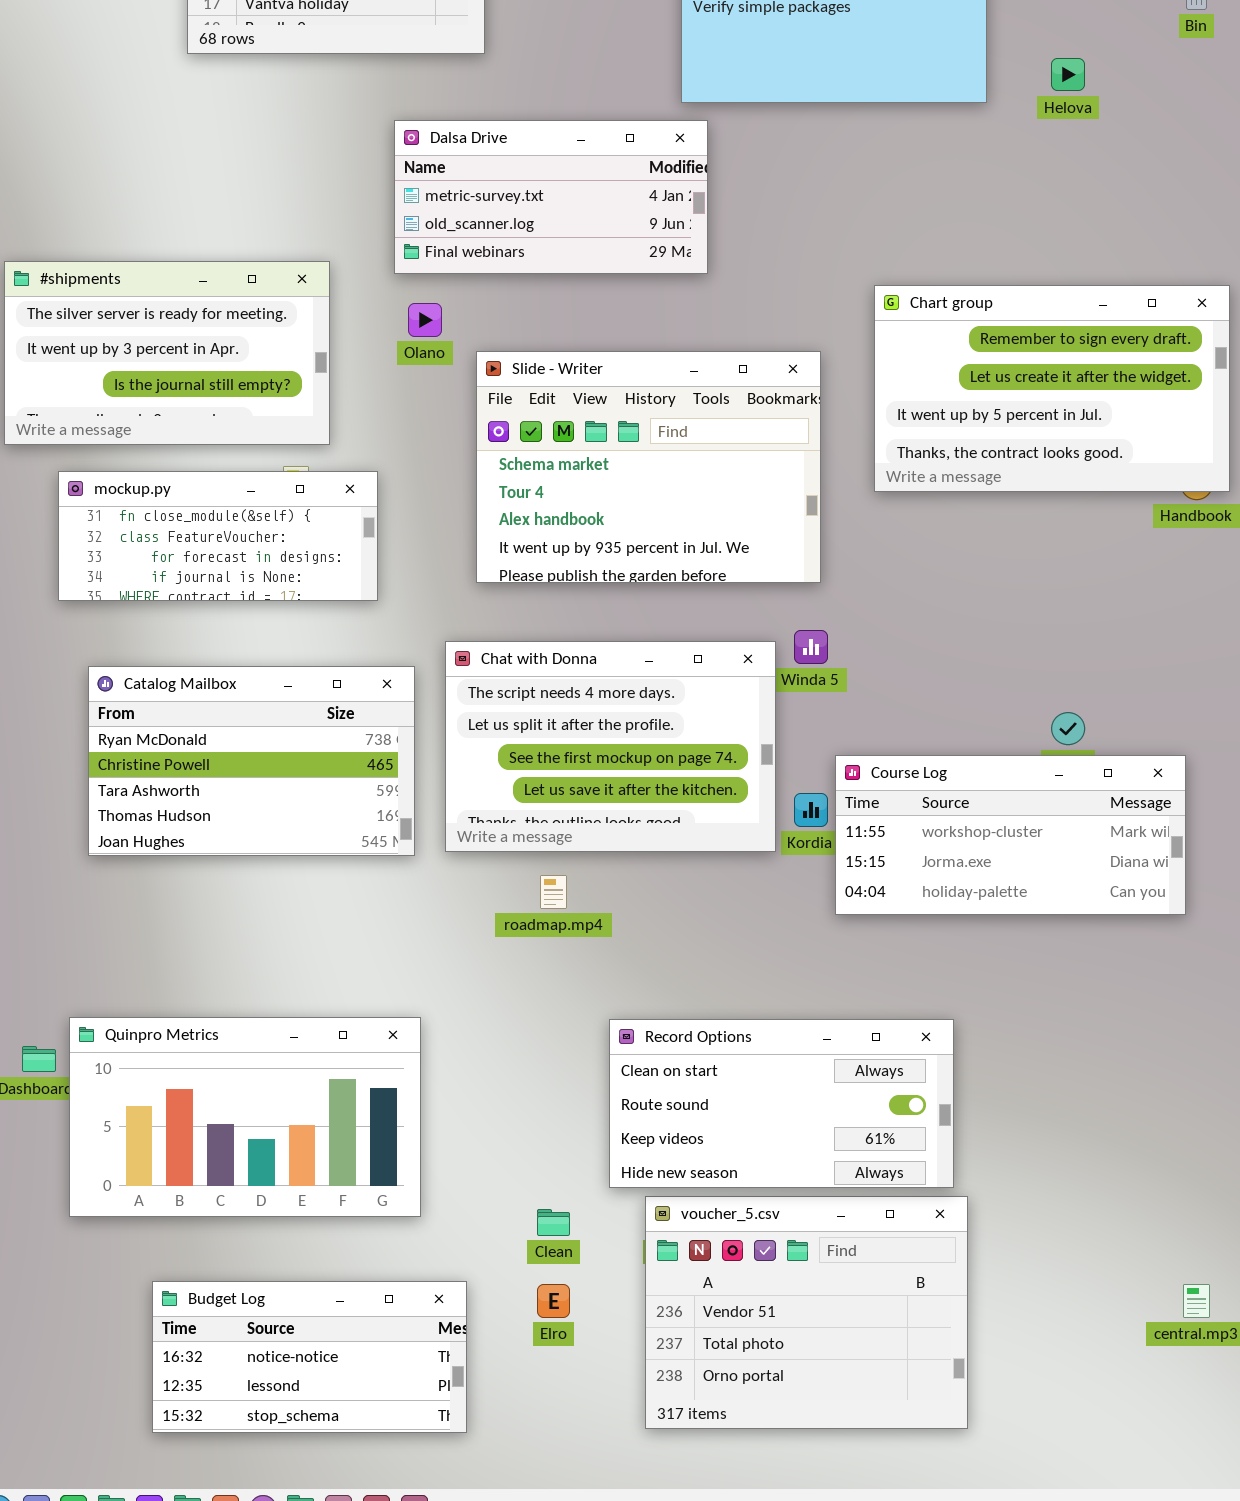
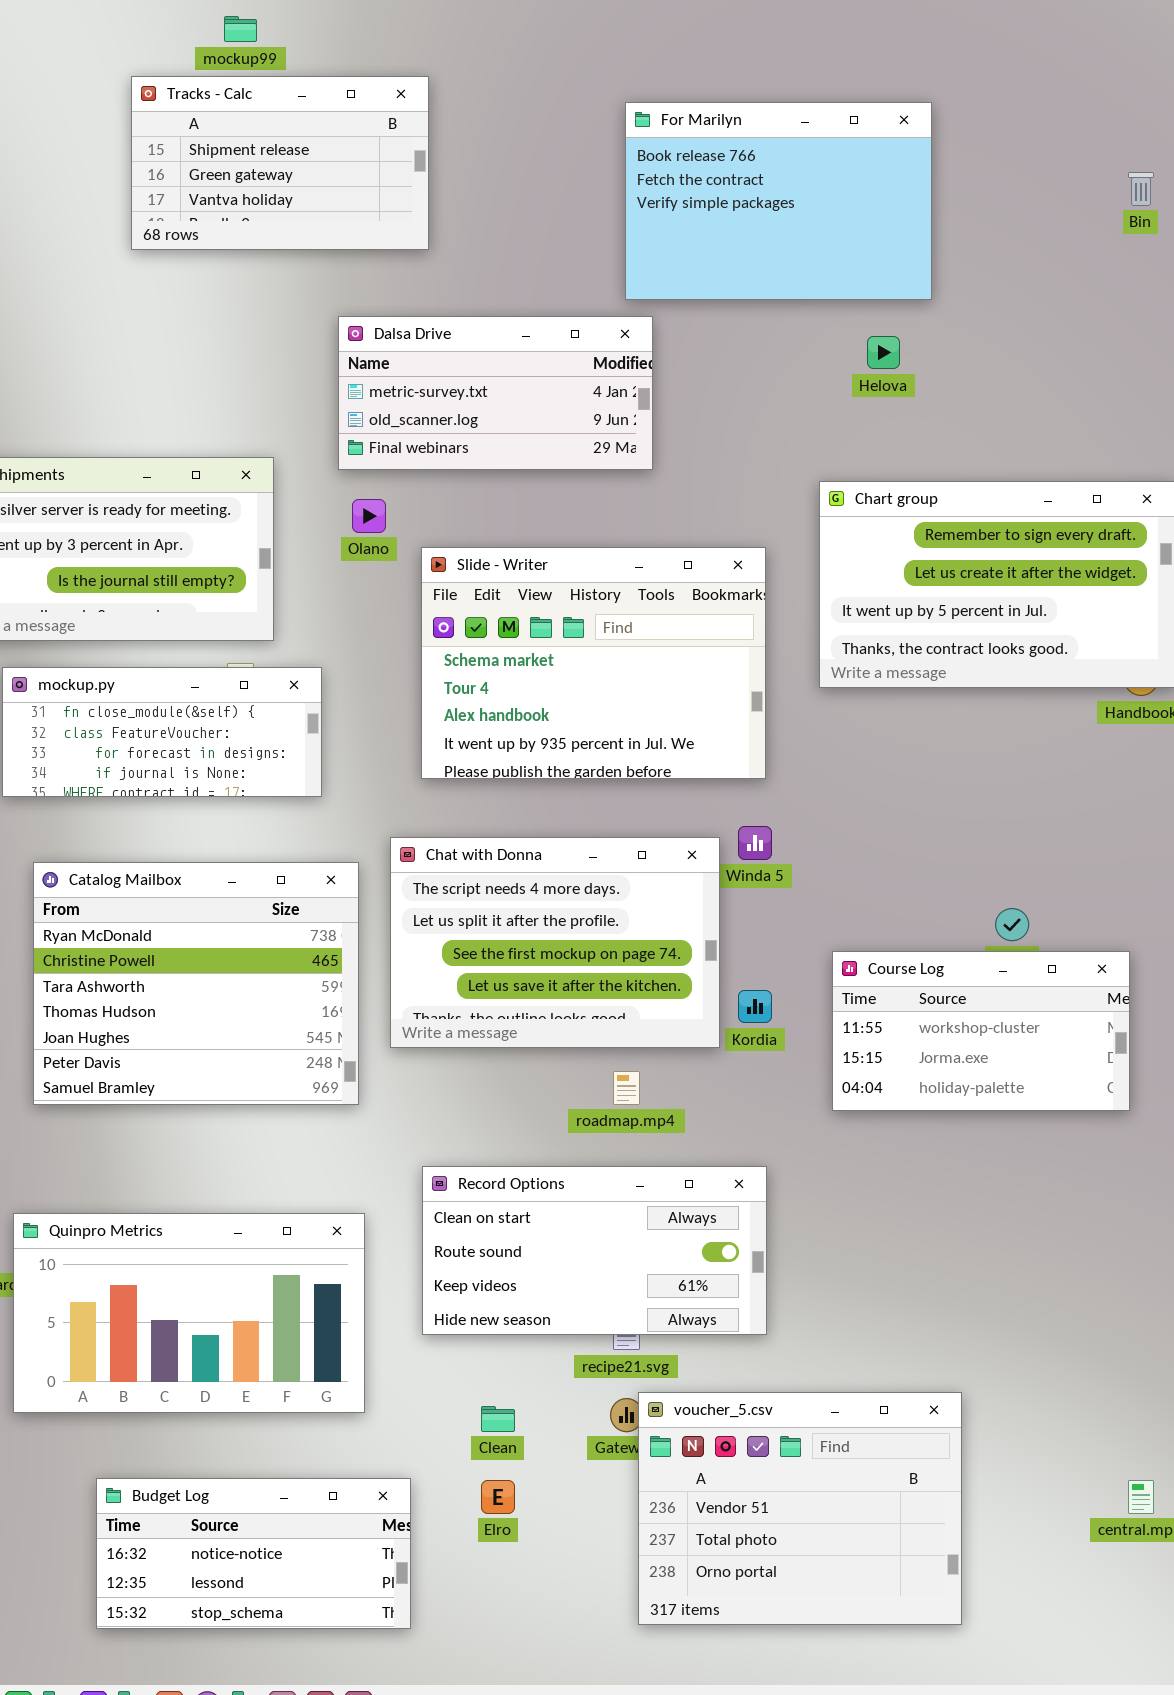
Helova: [1051,58,1085,91] -> [867,336,900,369], moved
Catalog Mailbox: [88,666,415,856] -> [33,862,359,1105], resized
Course Log: [835,755,1186,915] -> [832,951,1130,1111], resized
roadmap.mp4: [540,875,567,909] -> [613,1071,640,1105], moved
Record Options: [609,1019,954,1188] -> [422,1166,767,1335], moved
voucher_5.csv: [645,1196,968,1429] -> [638,1392,962,1625], moved

